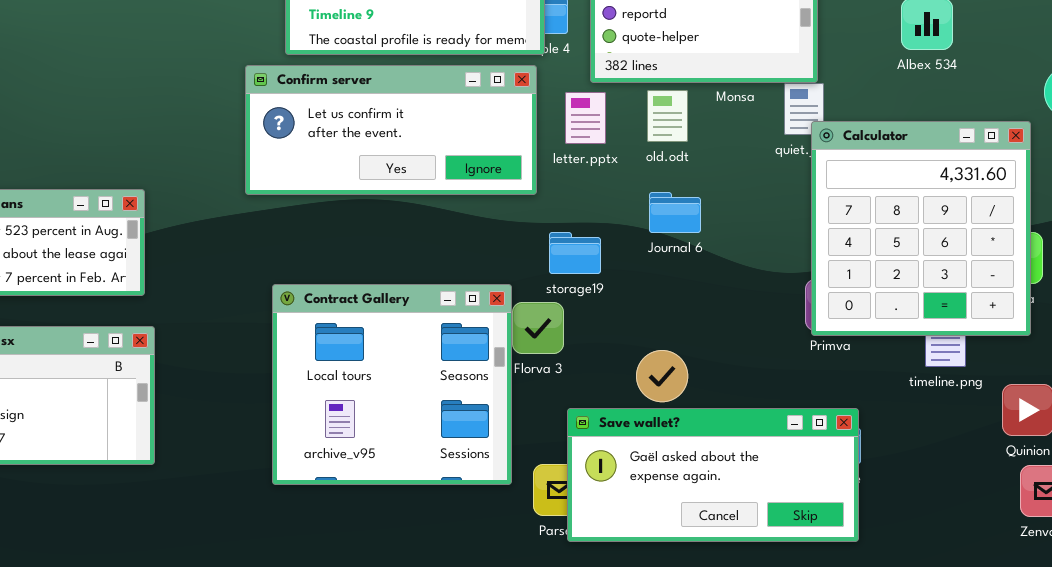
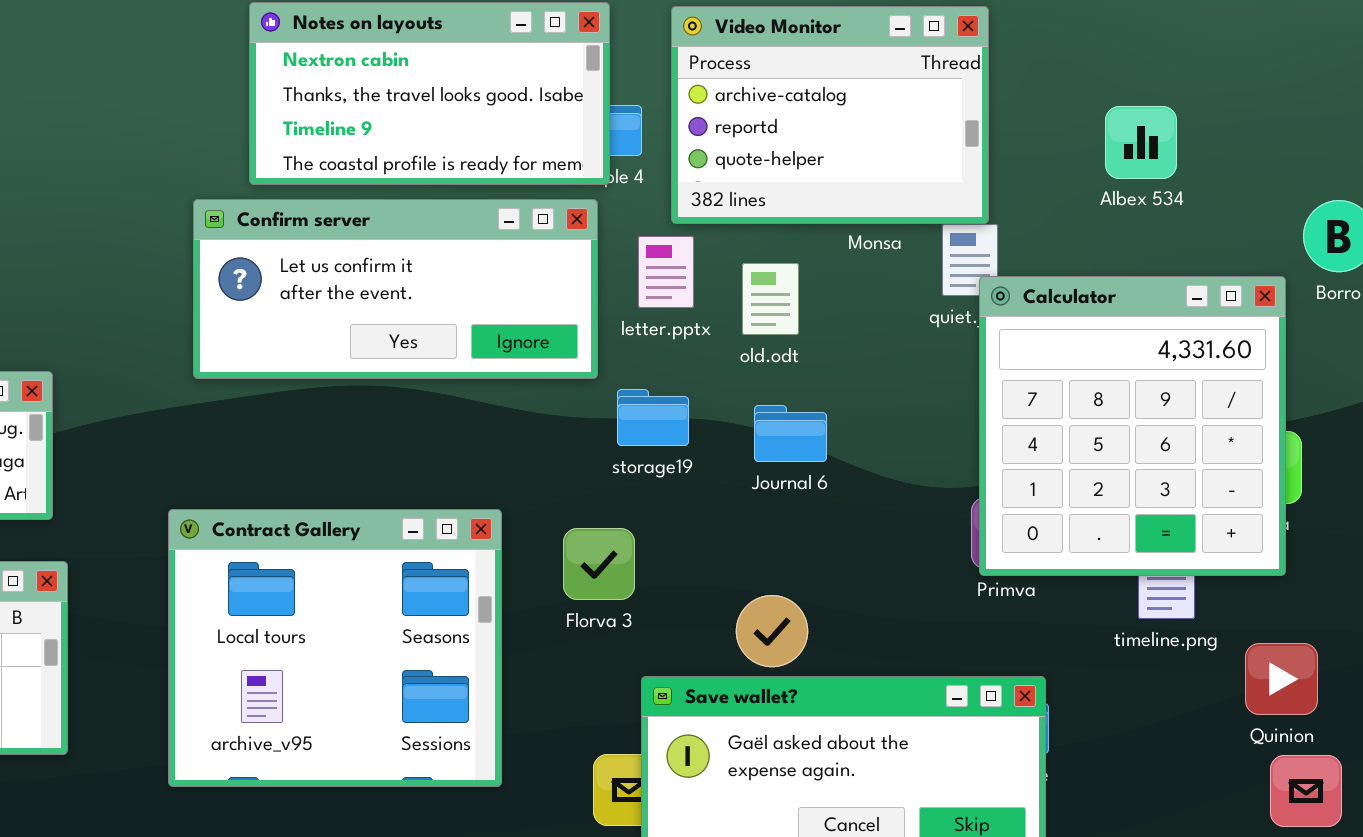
old.odt: [647,90,688,142] -> [742,263,799,335], moved
Journal 6: [649,192,701,233] -> [754,405,827,462], moved
storage19: [549,232,601,274] -> [617,389,689,446], moved
Contract Gallery: [272,284,512,485] -> [168,509,502,787], moved

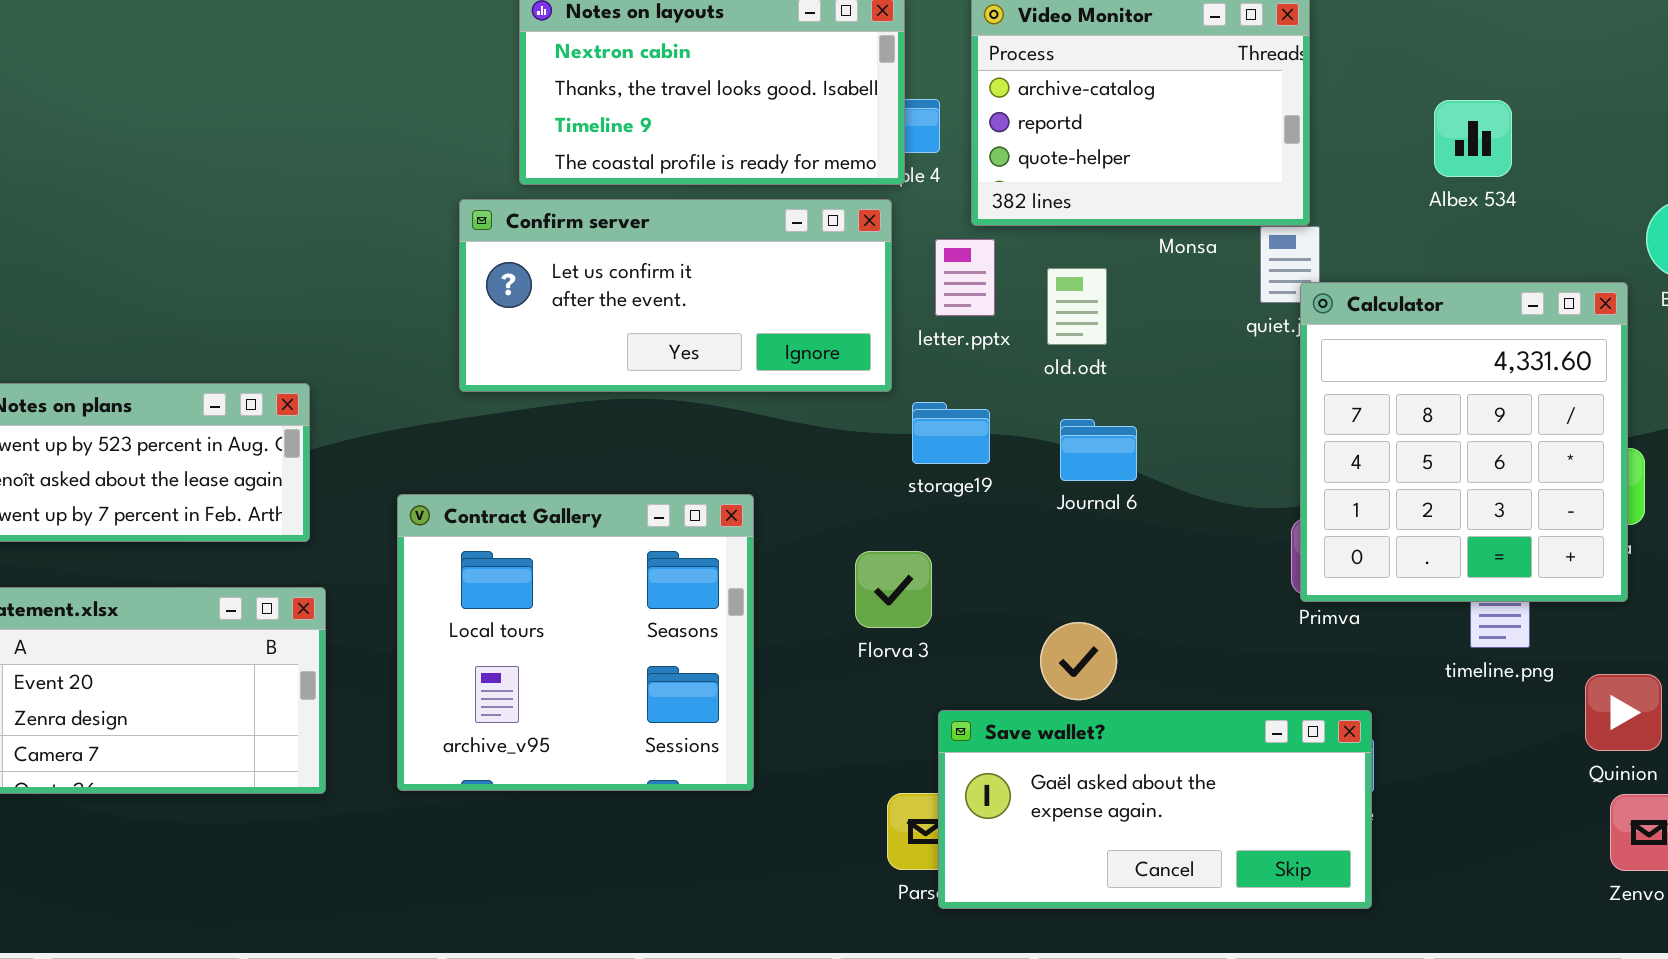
Contract Gallery: [168,509,502,787] -> [397,494,754,791], moved

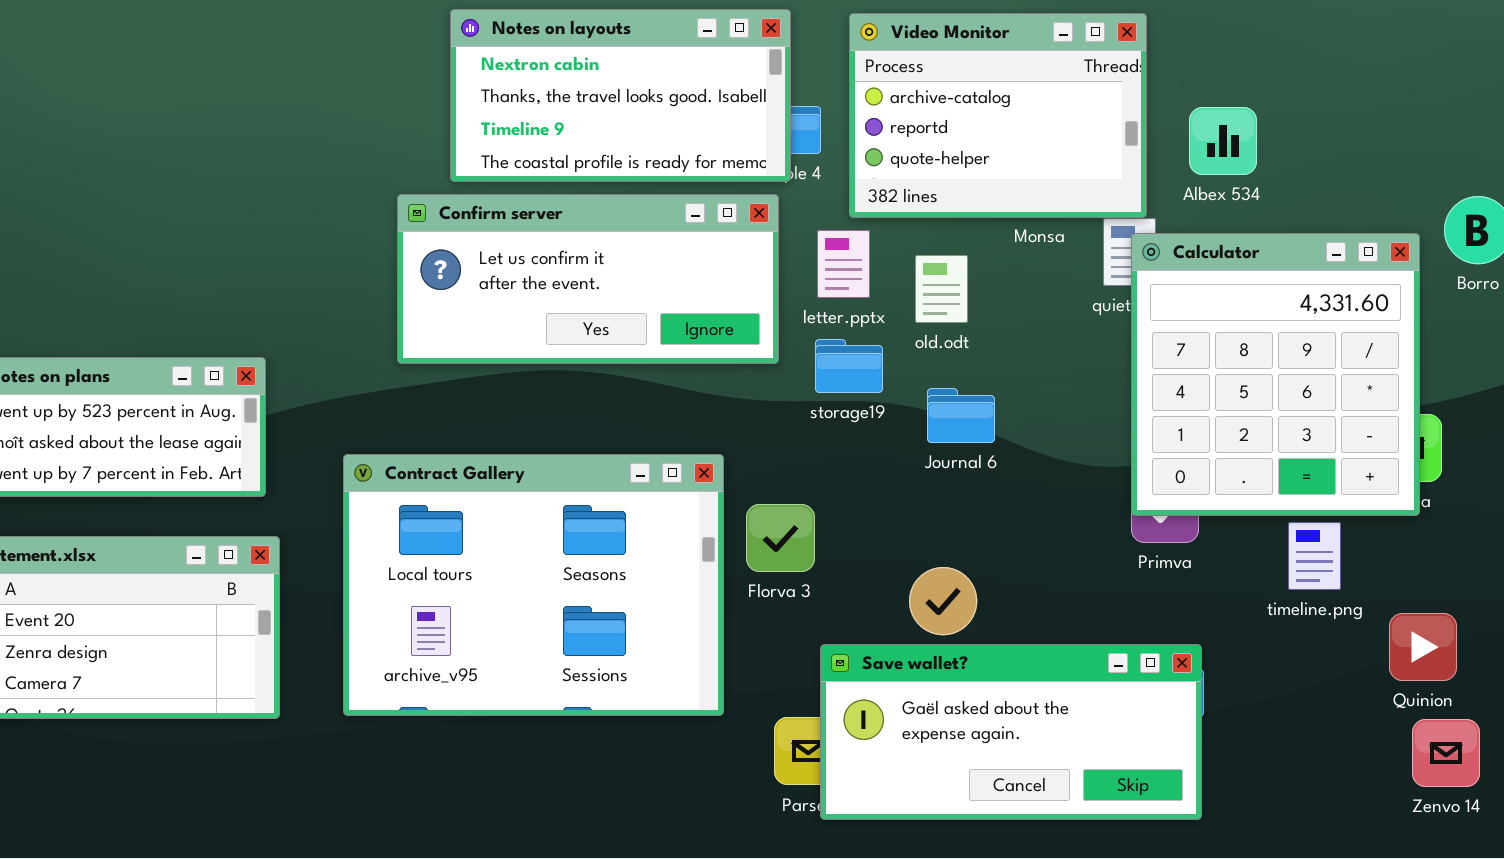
Albex 534: [1434,100,1512,177] -> [1189,107,1257,175], moved
Calculator: [1300,282,1628,602] -> [1131,233,1420,516], moved
storage19: [912,402,990,464] -> [815,339,883,393], moved
Contract Gallery: [397,494,754,791] -> [343,454,724,716], resized

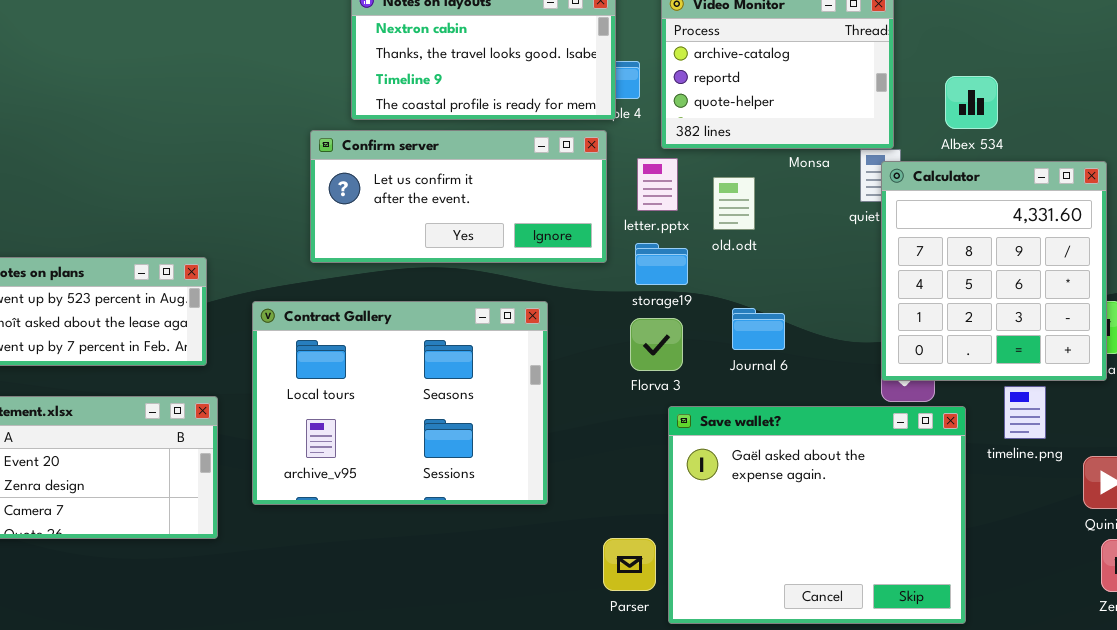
Albex 534: [1189,107,1257,175] -> [945,76,998,129], moved
Journal 6: [927,388,995,443] -> [732,308,785,350], moved
Contract Gallery: [343,454,724,716] -> [252,301,548,505], moved
Florva 3: [746,504,815,572] -> [630,318,683,371], moved
Save wallet?: [820,644,1202,820] -> [668,406,966,624], moved, resized

